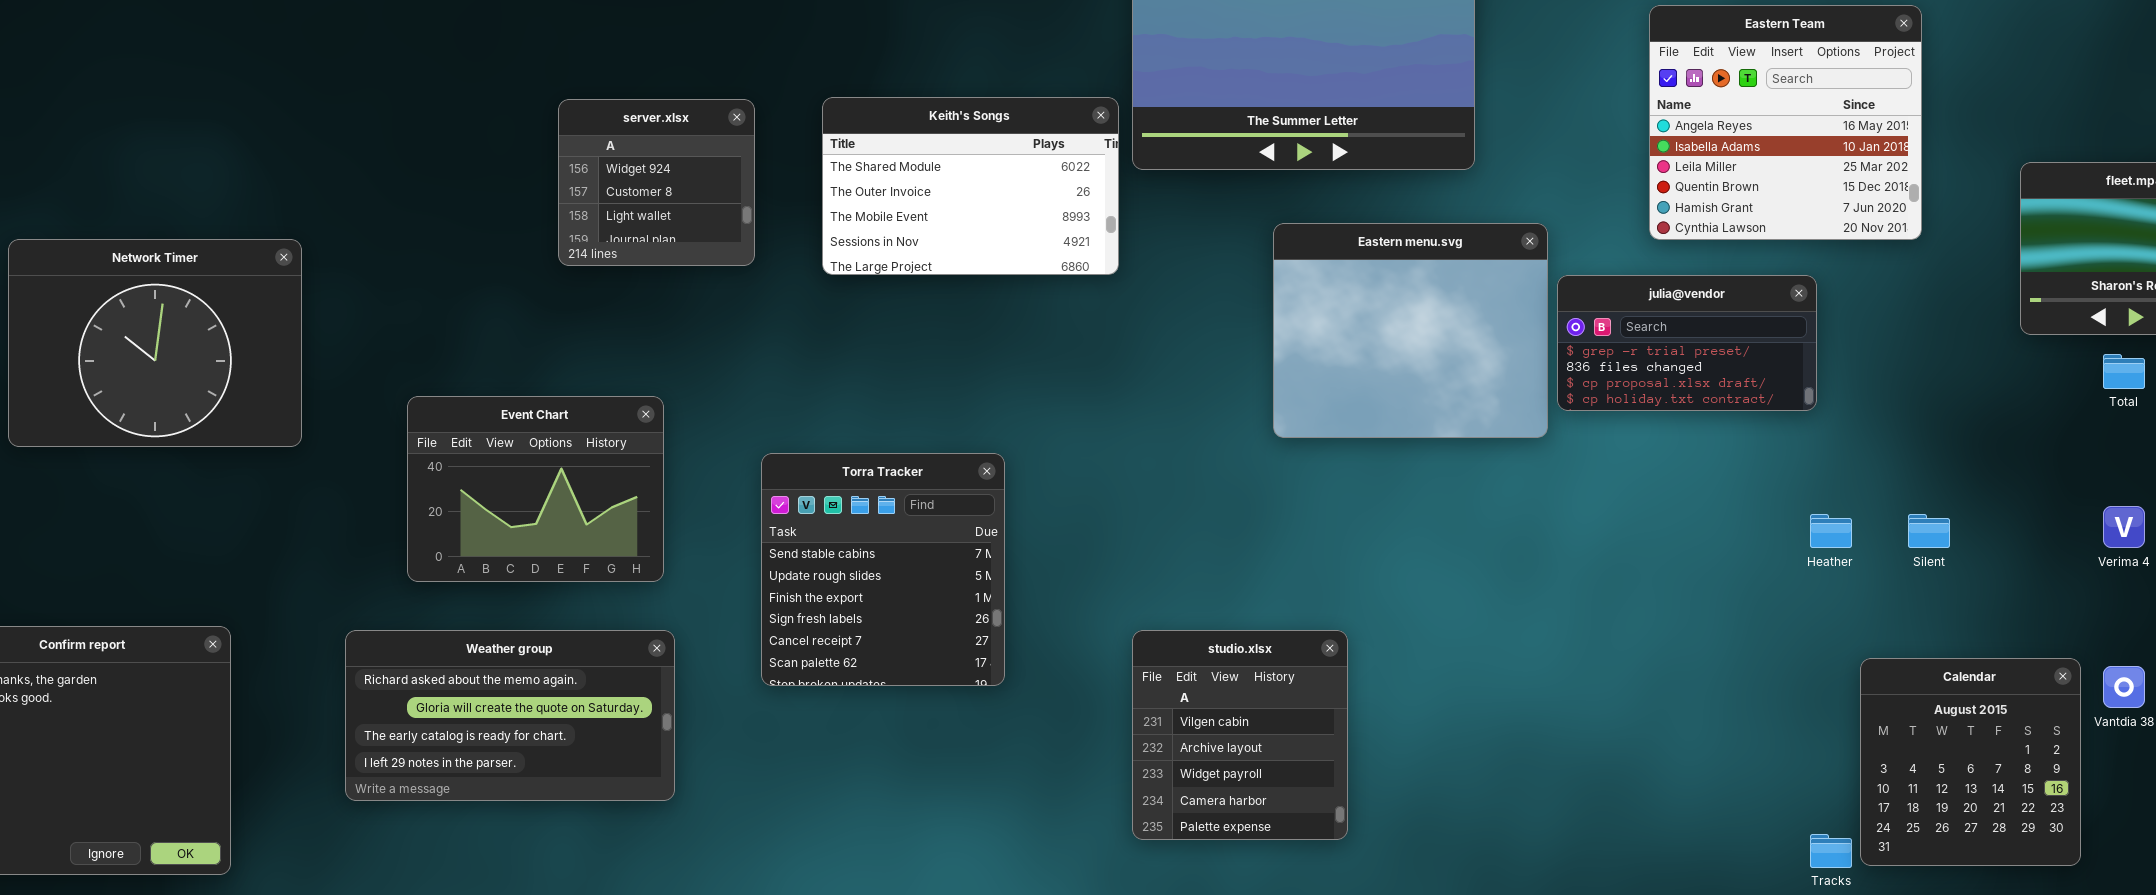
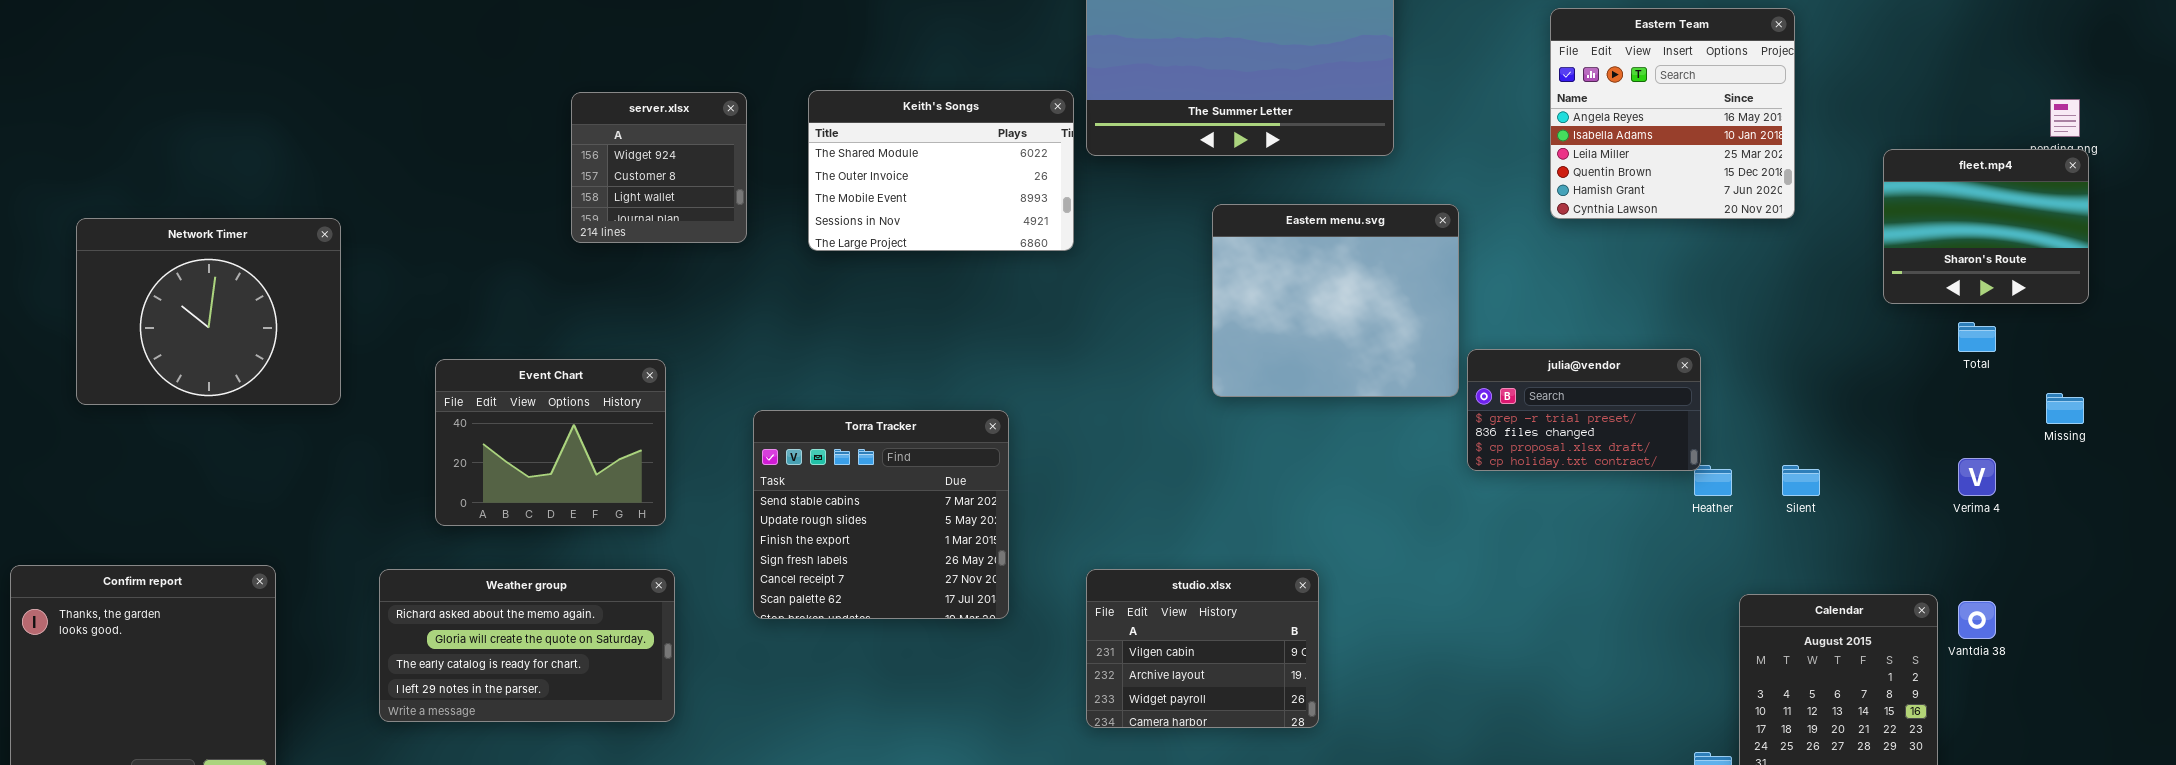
julia@vendor: [1557,275,1817,411] -> [1467,349,1701,471], moved
Torra Tracker: [761,453,1005,686] -> [753,410,1009,619], resized
studio.xlsx: [1132,630,1348,840] -> [1086,569,1319,728], resized

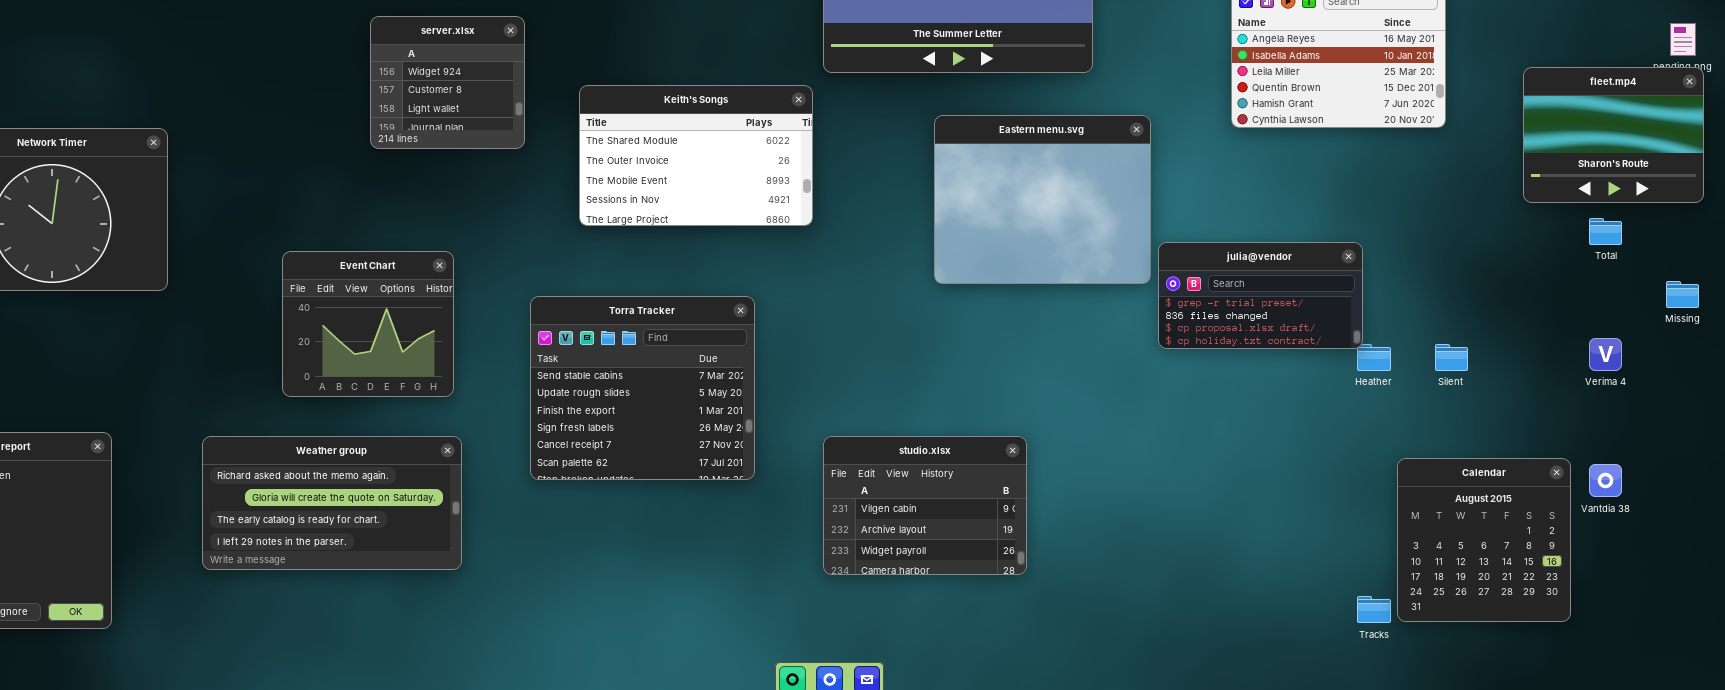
Keith's Songs: [808,90,1074,251] -> [579,85,813,226], moved
Event Chart: [435,359,666,526] -> [282,251,454,397], resized

